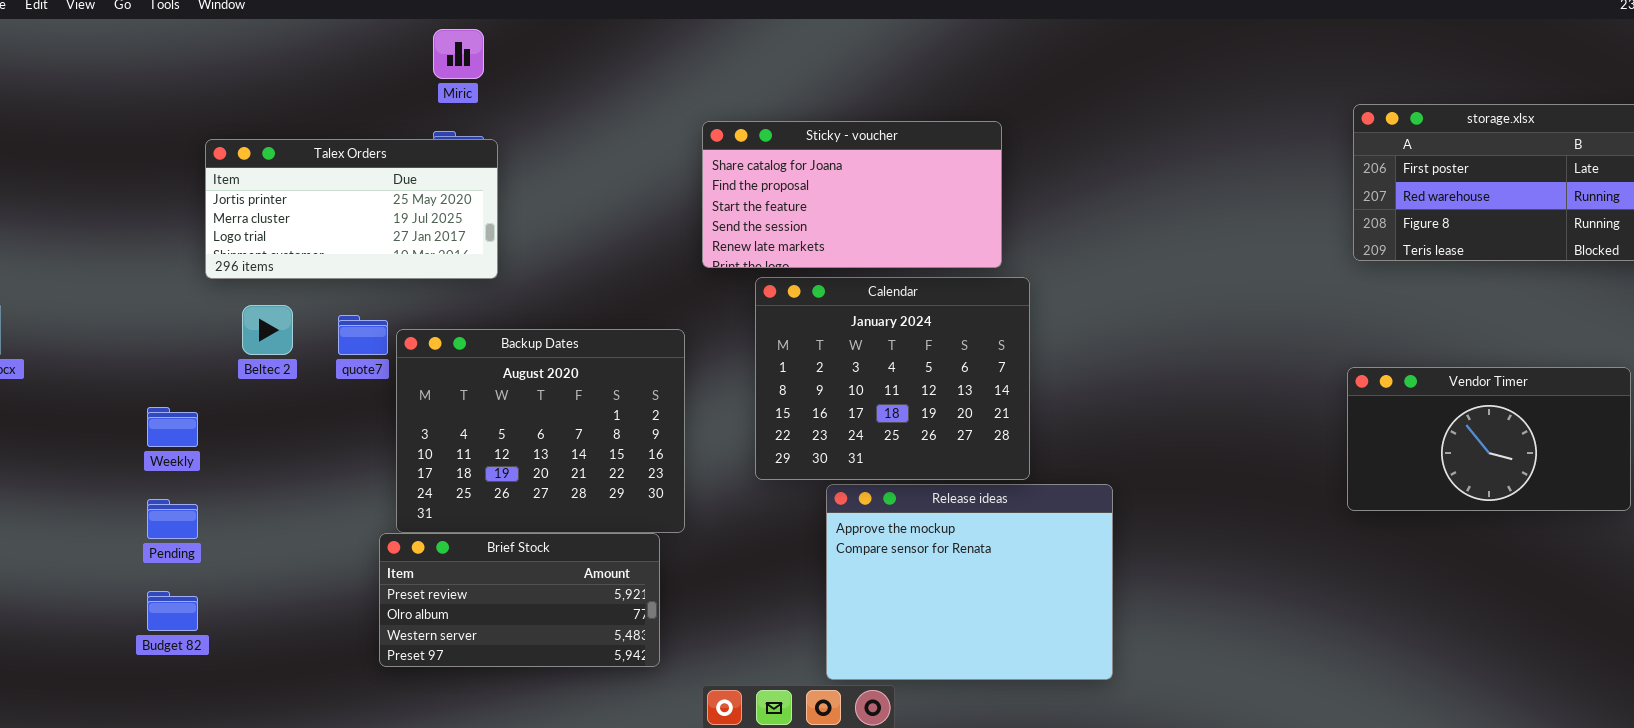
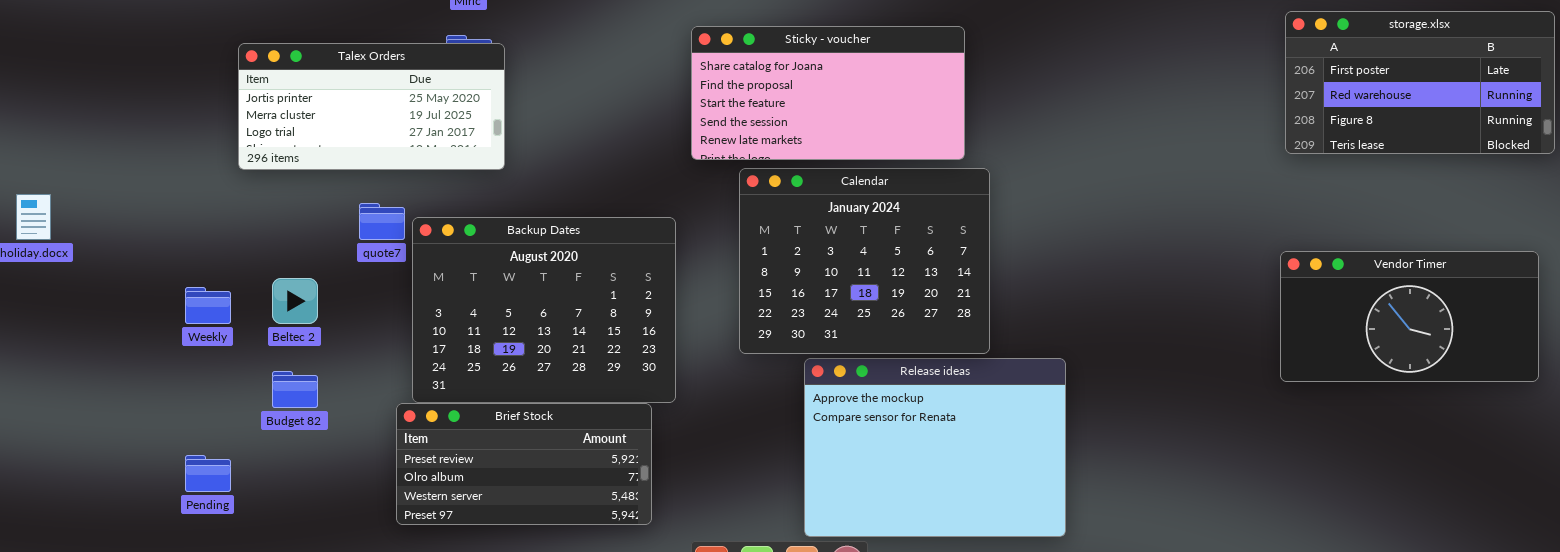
Beltec 2: [242,305,293,355] -> [272,278,318,324], moved
Pending: [147,499,198,539] -> [185,455,231,492], moved
Budget 82: [147,591,198,631] -> [272,371,318,408], moved

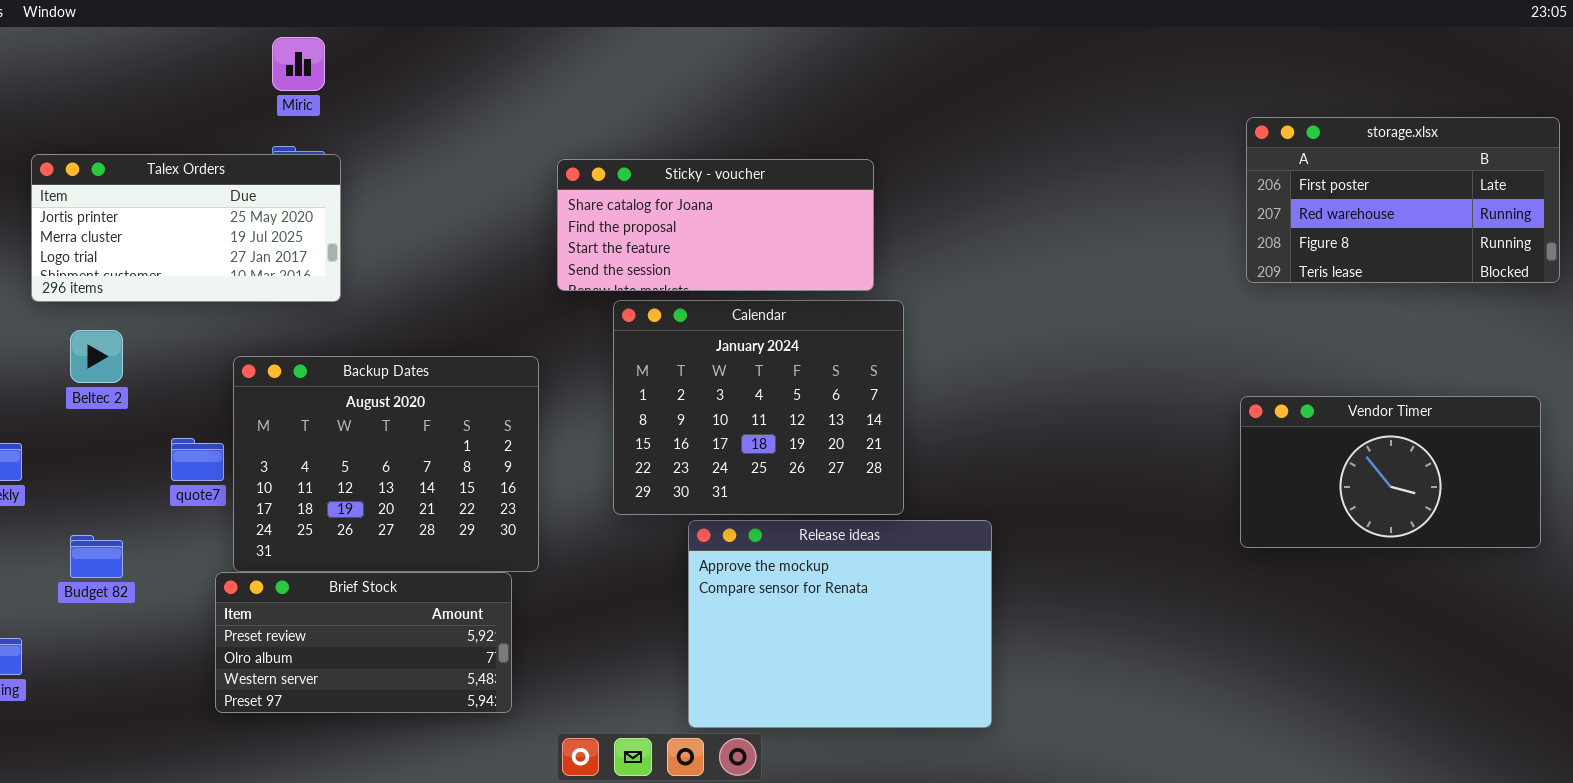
Sticky - voucher: [691,26,965,160] -> [557,159,874,291], resized
quote7: [359,203,405,240] -> [171,438,224,481], moved
Beltec 2: [272,278,318,324] -> [70,330,123,383], moved

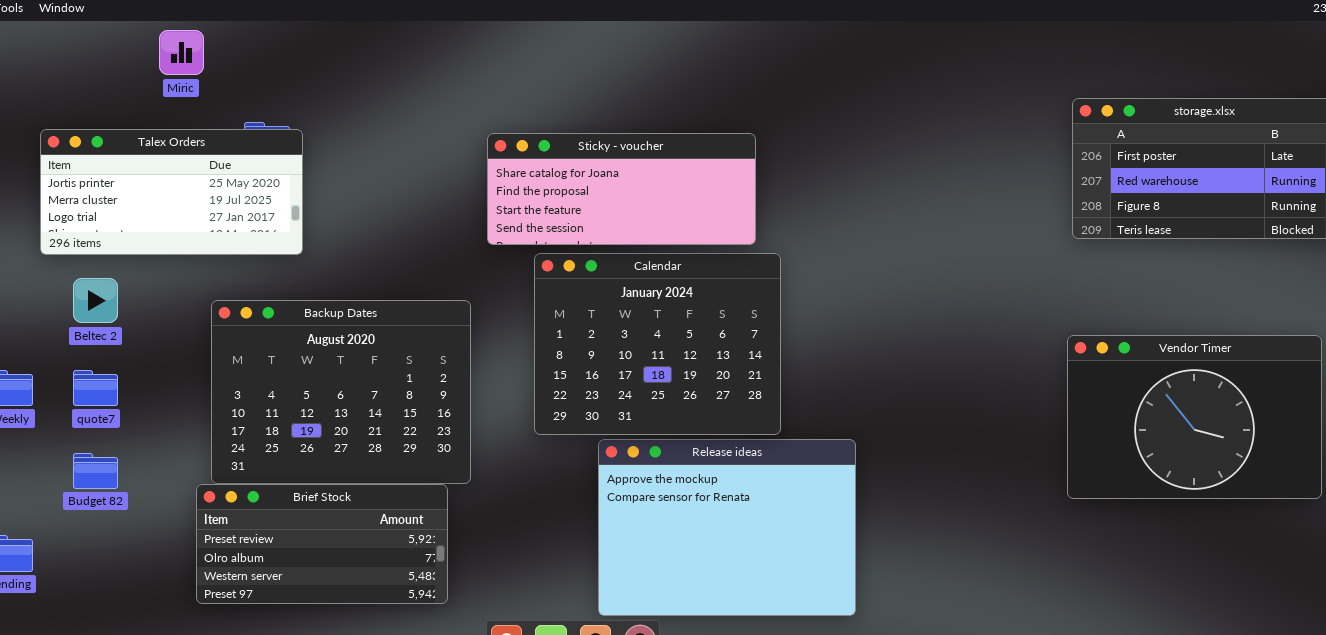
Miric: [272,37,325,91] -> [159,30,204,75], moved
Vendor Timer: [1240,396,1541,548] -> [1067,335,1322,499], resized
quote7: [171,438,224,481] -> [73,370,118,406], moved

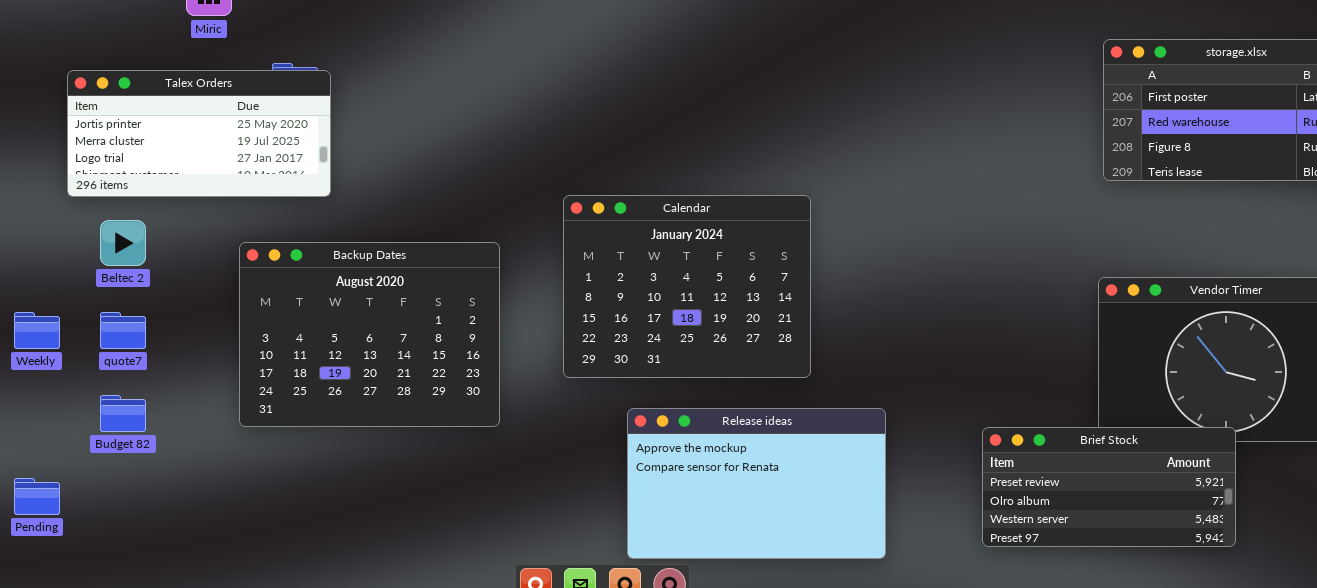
Sticky - voucher: [487,133,756,245] -> none, closed
Release ideas: [598,439,856,616] -> [627,408,886,559], resized
Brief Stock: [196,484,448,604] -> [982,427,1236,547], moved

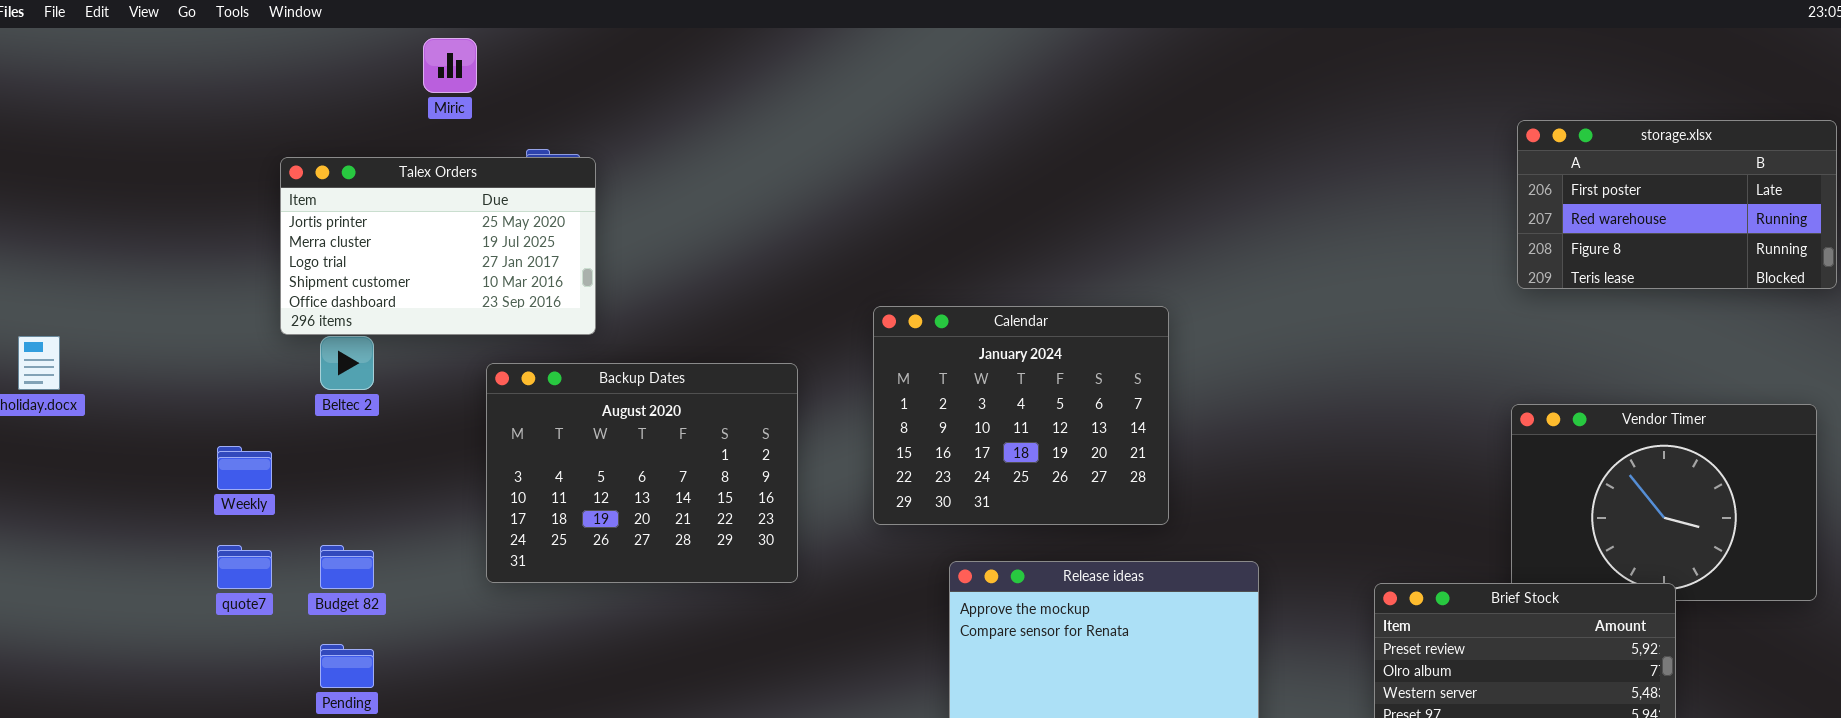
Talex Orders: [67,70,331,197] -> [280,157,596,335], resized
quote7: [100,312,146,349] -> [217,545,272,589], moved
Pending: [14,478,60,515] -> [320,644,374,688], moved

